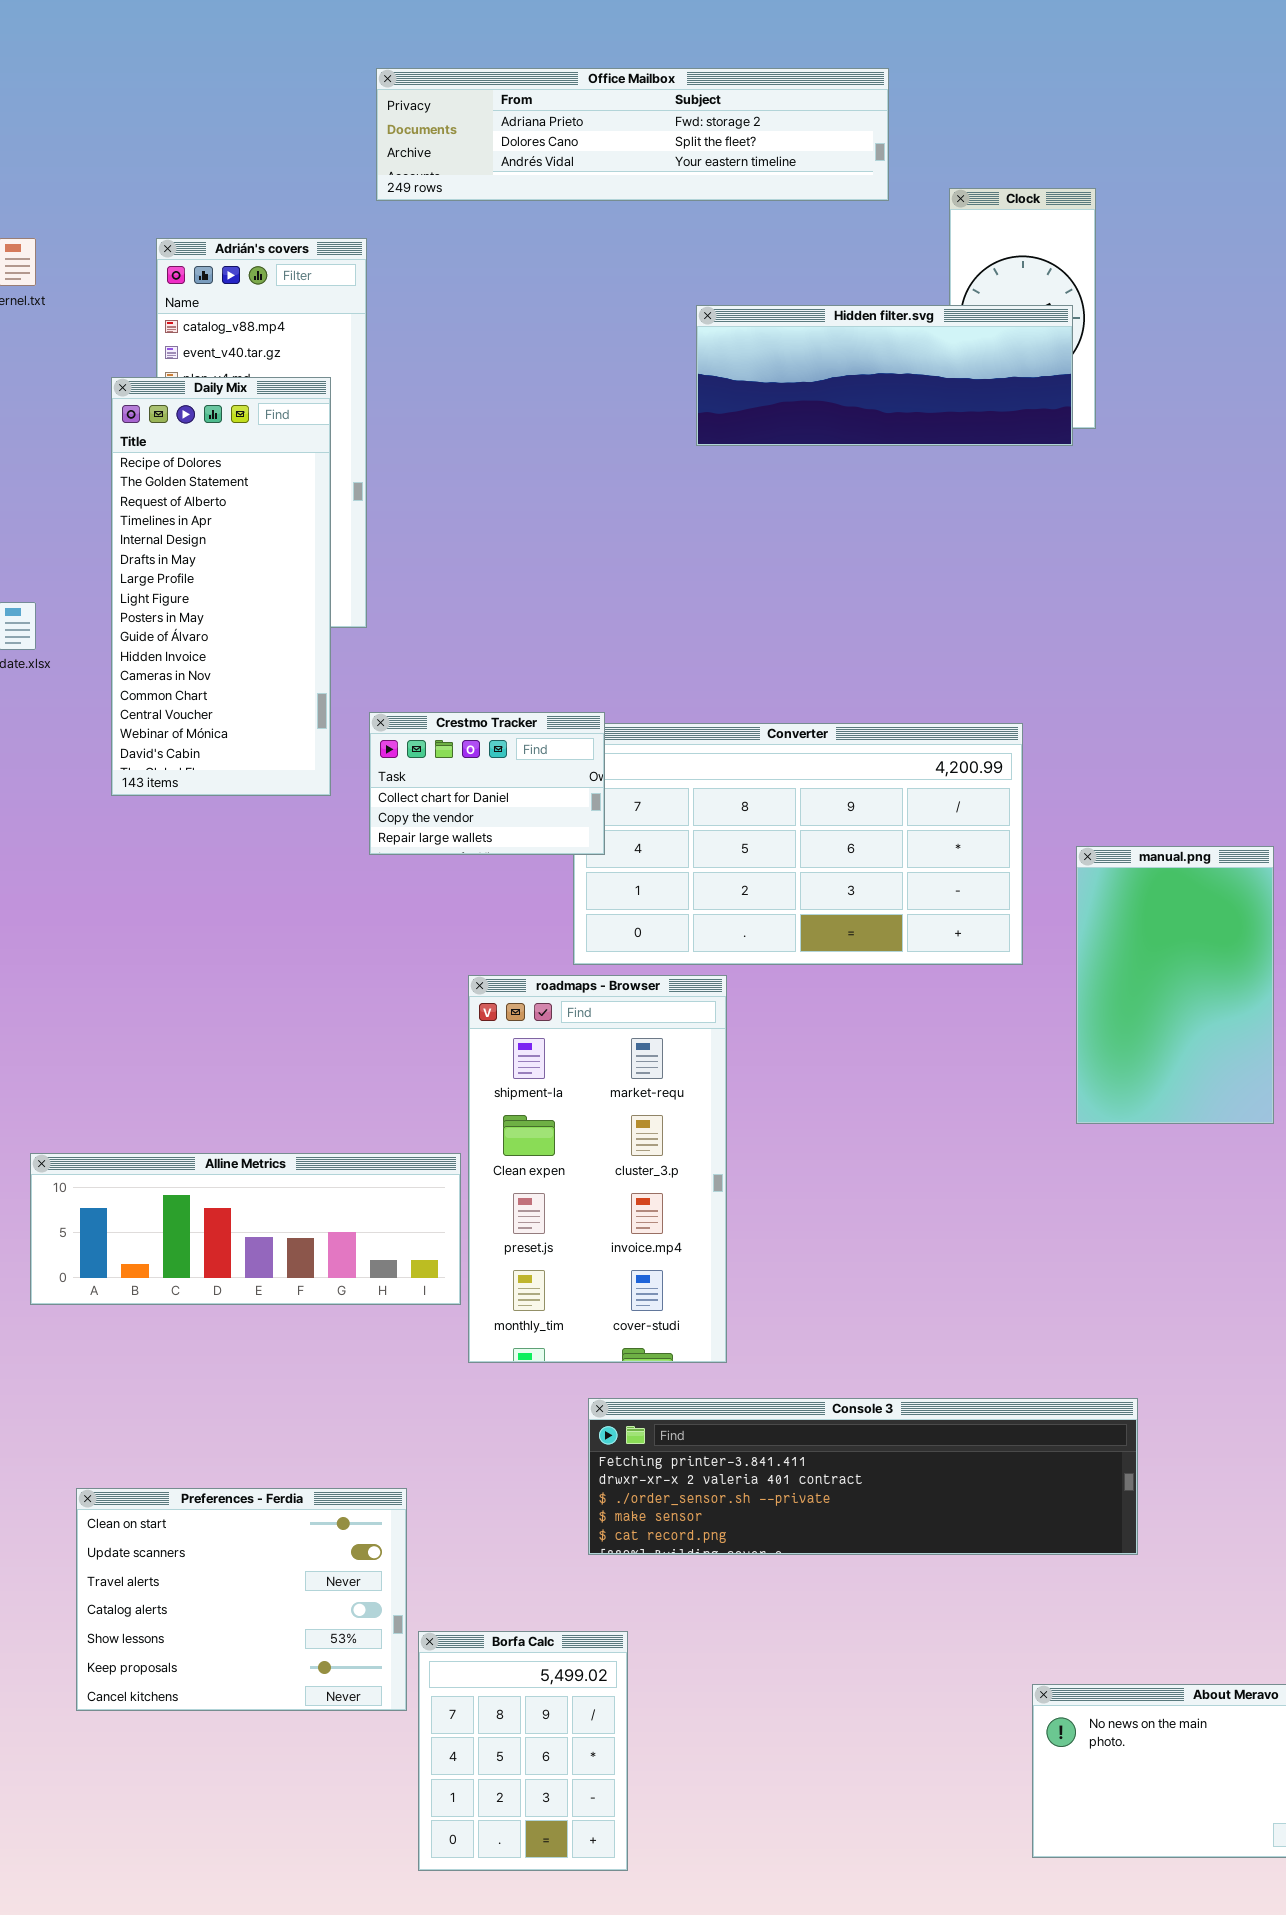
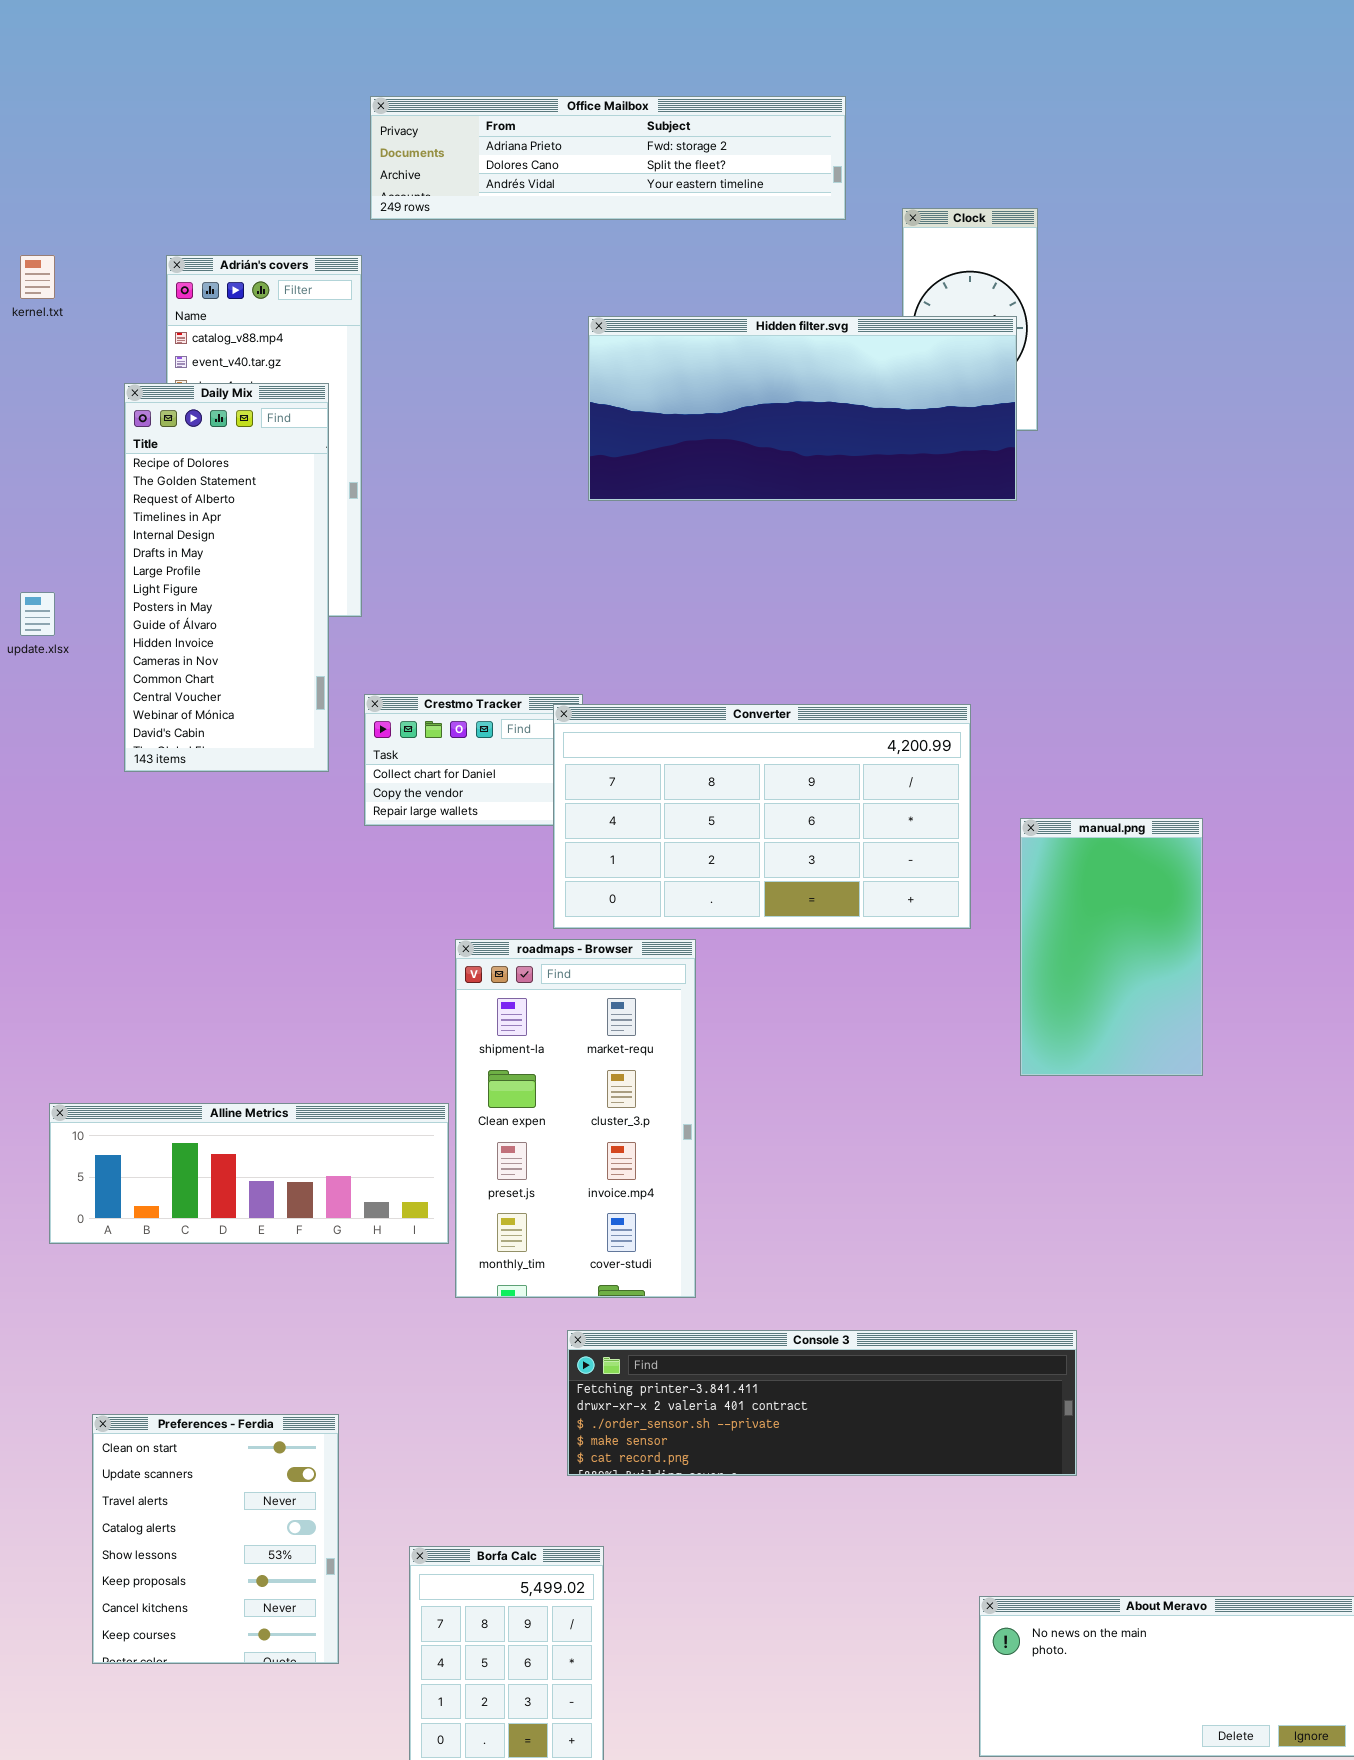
Hidden filter.svg: [696,305,1073,446] -> [588,316,1017,501], resized
Converter: [573,723,1023,965] -> [553,704,971,929], raised
Preferences - Ferdia: [76,1488,407,1711] -> [92,1414,339,1664], resized

